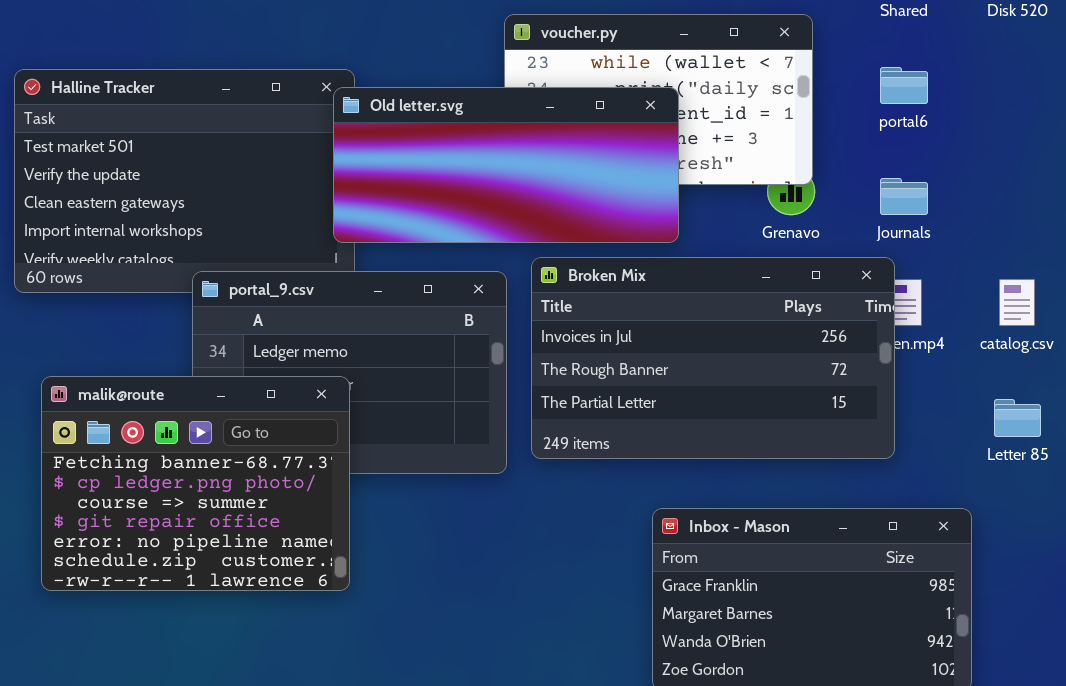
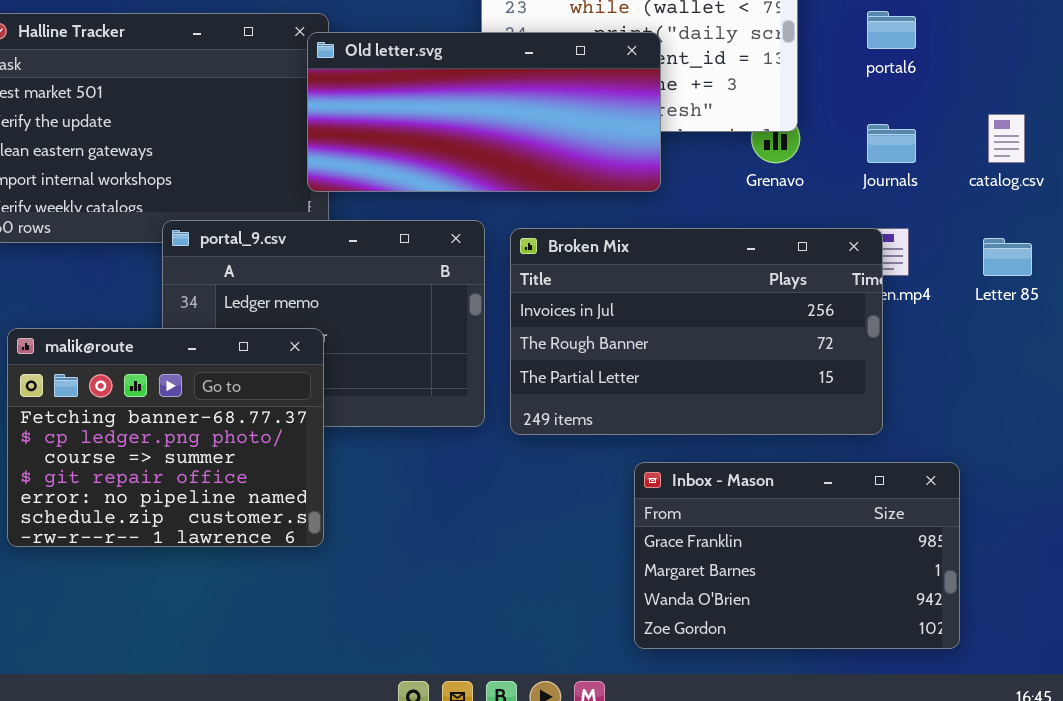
Broken Mix: [531,257,895,459] -> [510,228,883,435], moved
catalog.csv: [999,279,1035,326] -> [988,114,1025,163], moved
Letter 85: [994,399,1041,437] -> [983,238,1032,276], moved

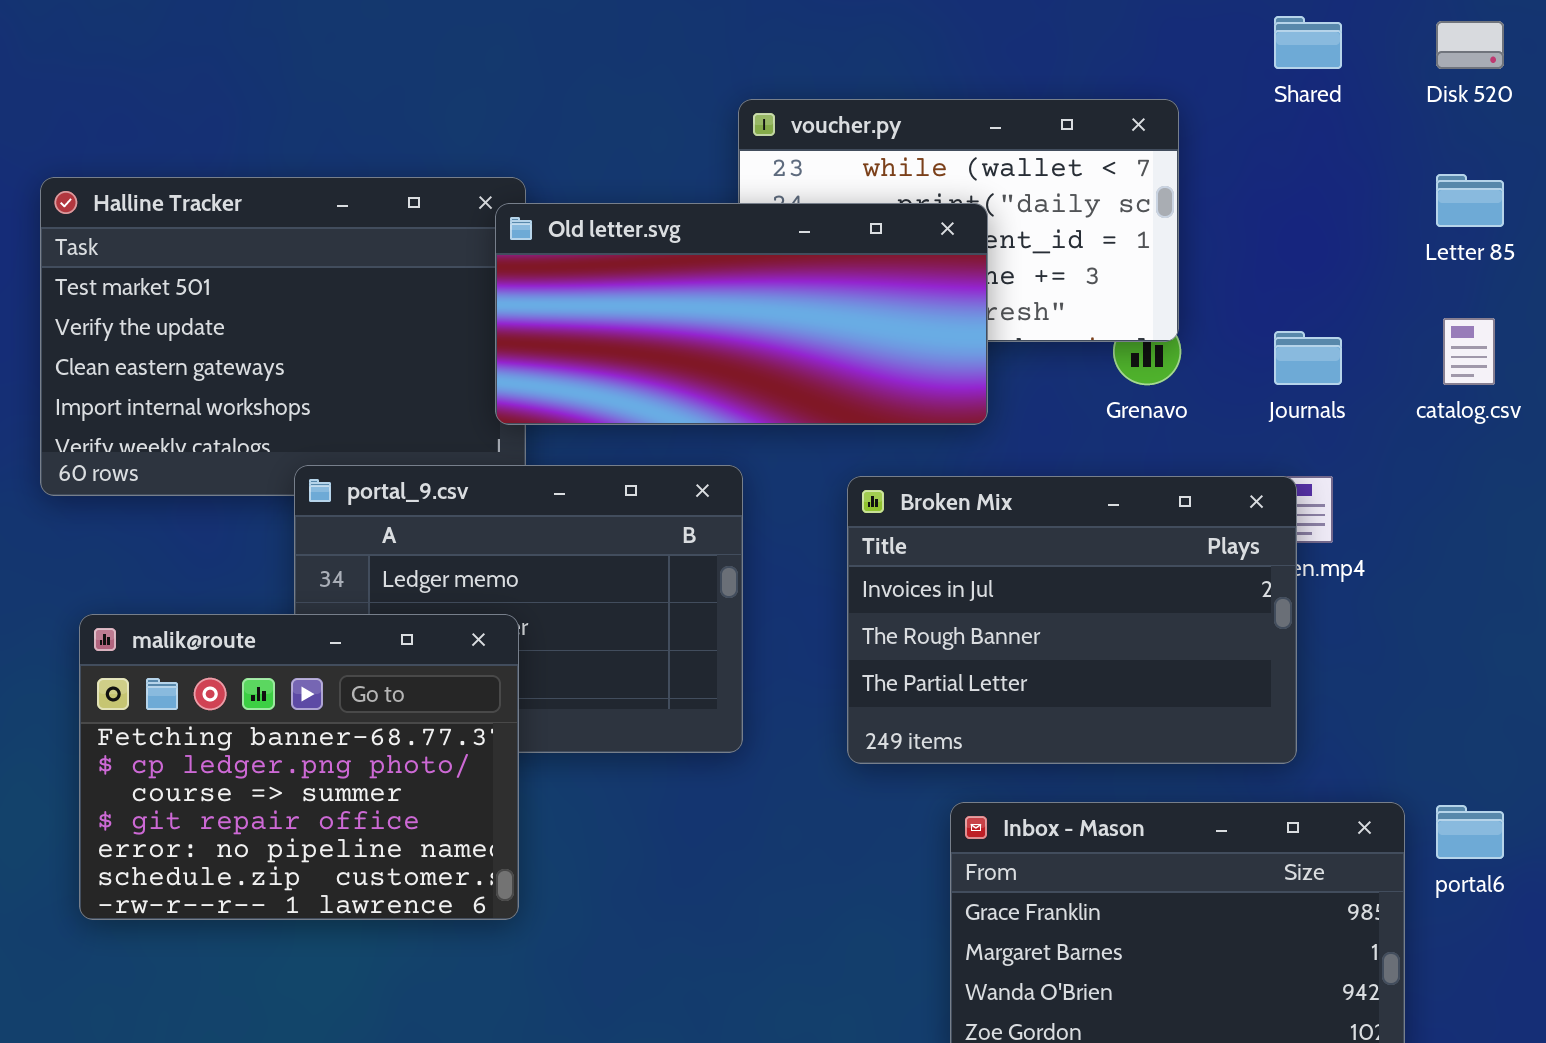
portal6: [867,11,916,49] -> [1436,805,1504,859], moved
Broken Mix: [510,228,883,435] -> [847,476,1297,764], resized
Letter 85: [983,238,1032,276] -> [1436,174,1504,227], moved

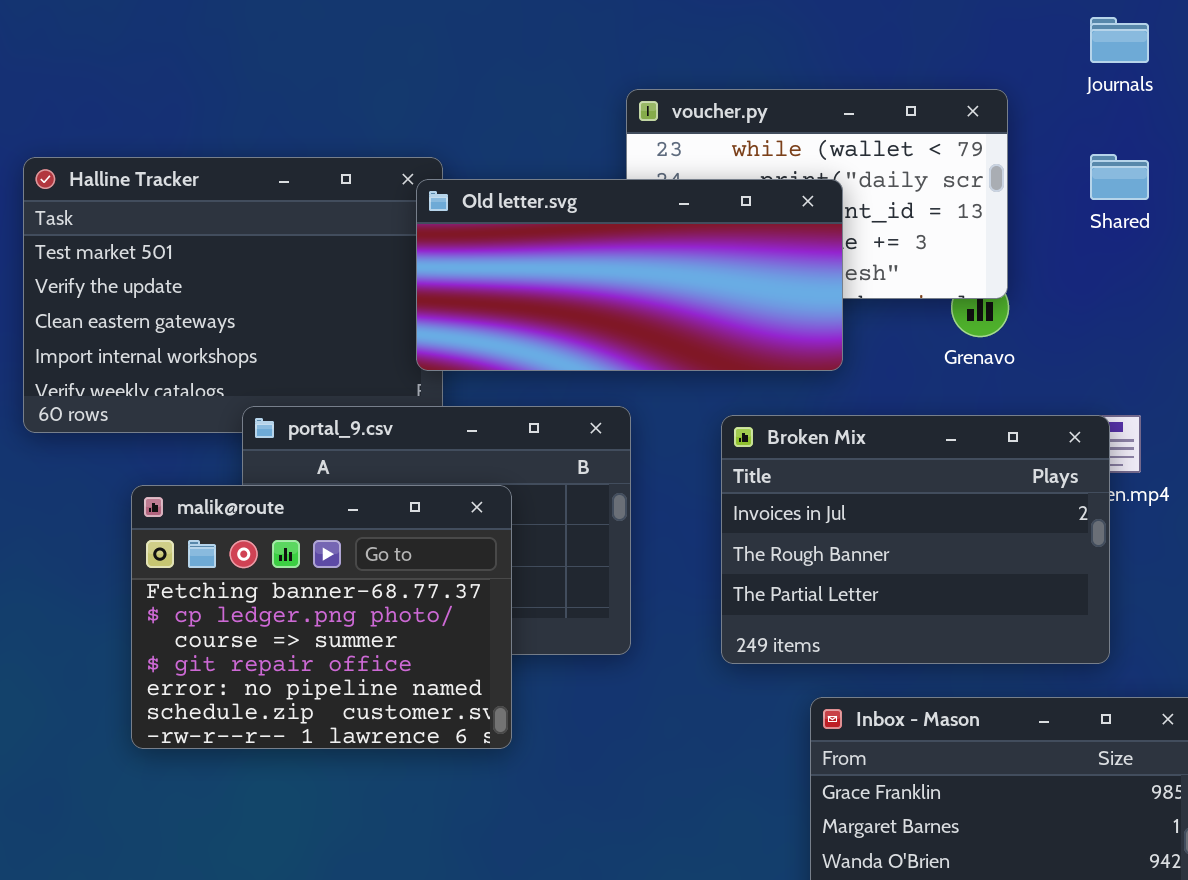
Shared: [1274,16,1342,69] -> [1090,154,1149,200], moved
Journals: [1274,331,1342,385] -> [1090,17,1149,63], moved
malik@route: [79,614,519,920] -> [131,485,512,749], moved

